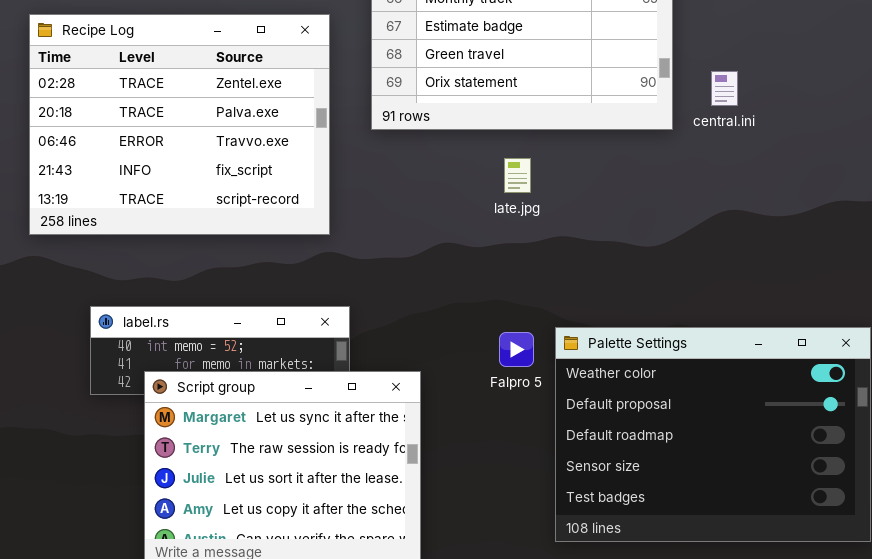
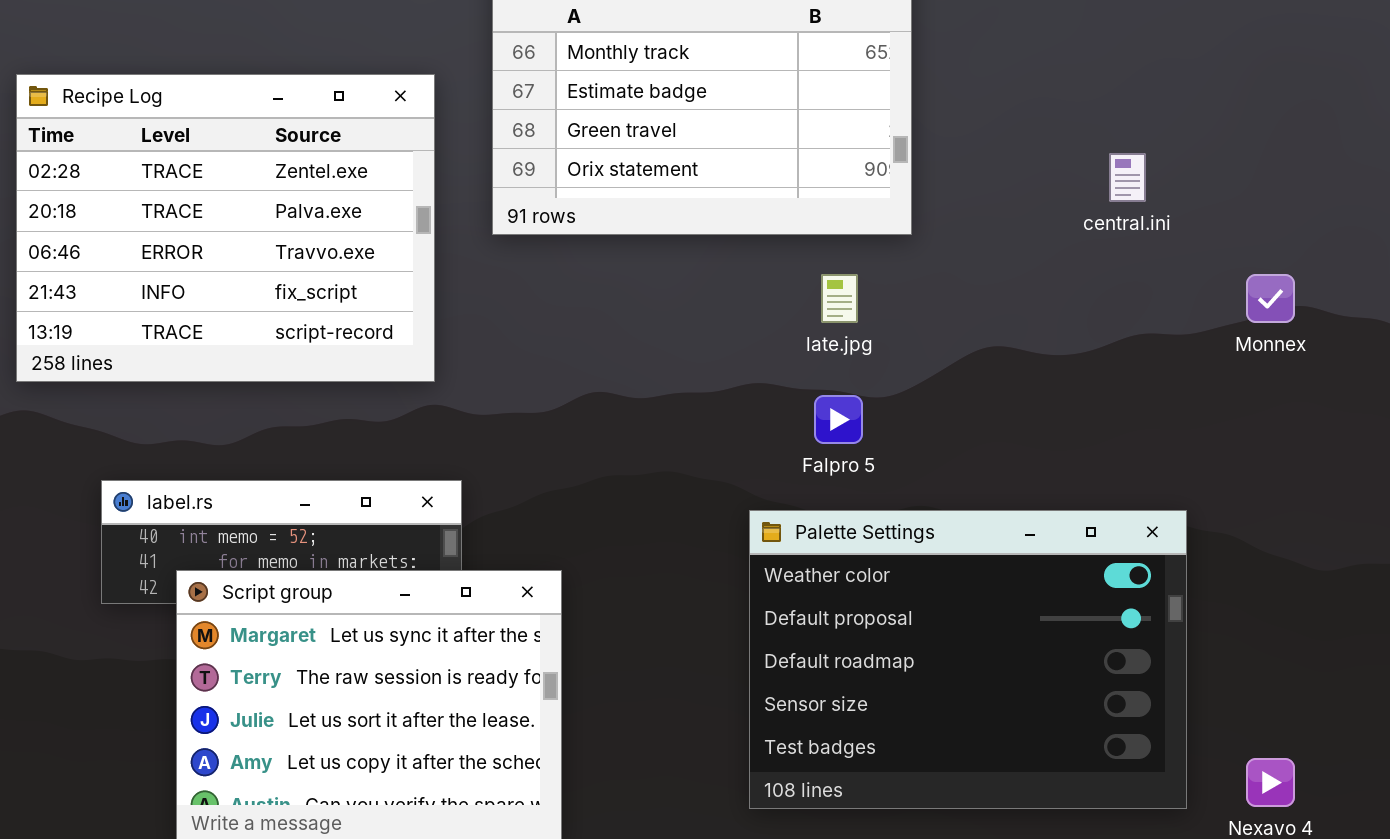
central.ini: [711,71,738,106] -> [1109,153,1146,202], moved
late.jpg: [504,158,531,193] -> [821,274,858,323], moved
Falpro 5: [499,332,534,367] -> [814,395,863,444], moved

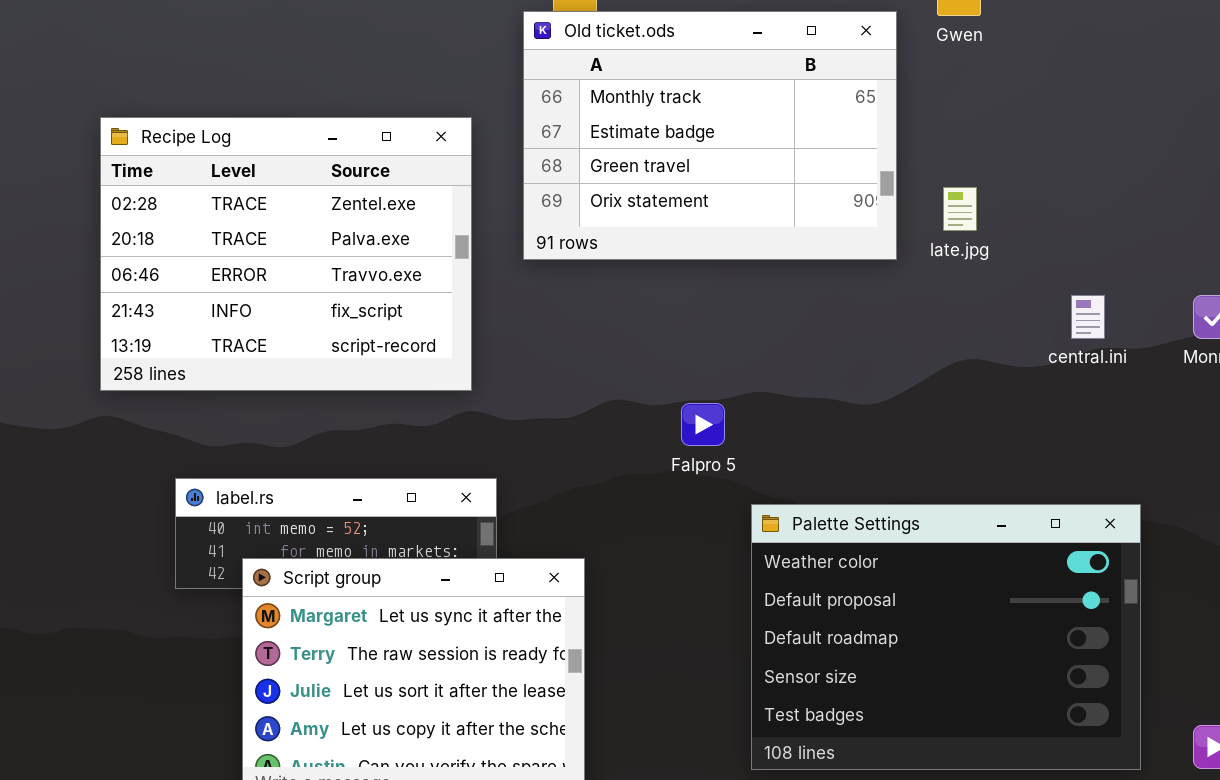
central.ini: [1109,153,1146,202] -> [1071,295,1105,339], moved
late.jpg: [821,274,858,323] -> [943,187,977,231], moved
Falpro 5: [814,395,863,444] -> [681,403,725,446], moved

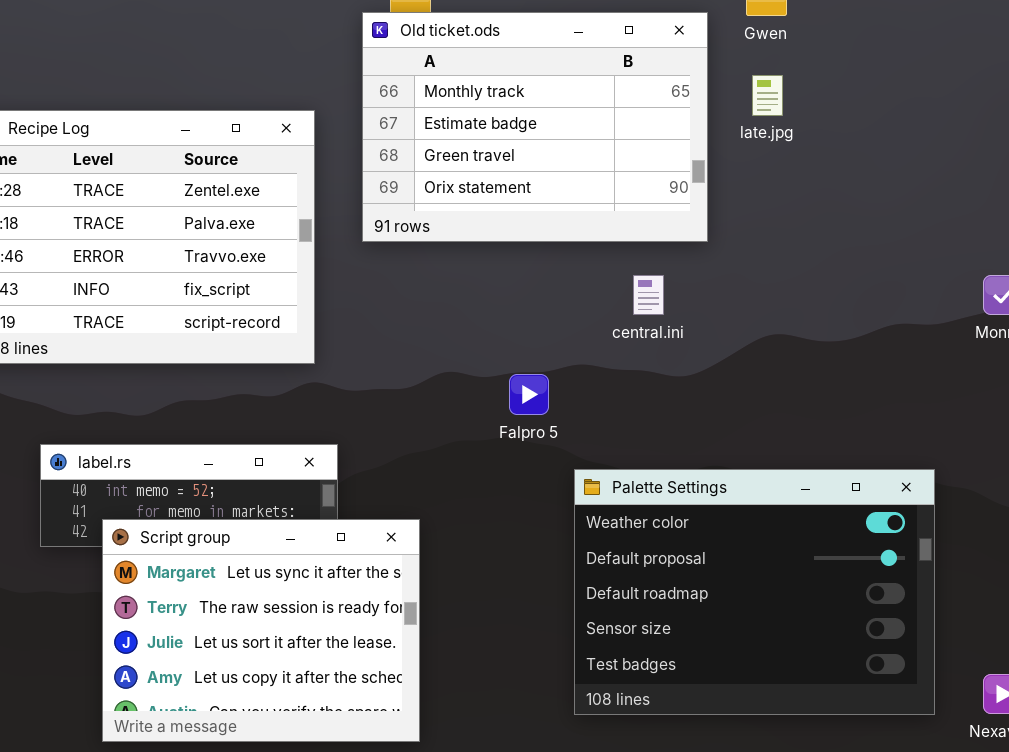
late.jpg: [943,187,977,231] -> [752,75,783,116], moved
central.ini: [1071,295,1105,339] -> [633,275,664,315], moved

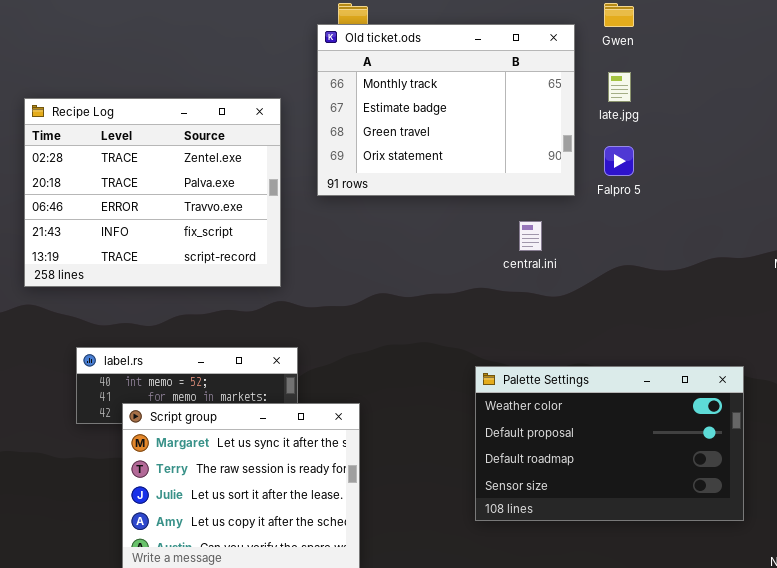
Falpro 5: [509,374,549,415] -> [604,146,634,176], moved
Palette Settings: [574,469,935,715] -> [475,366,744,521], resized

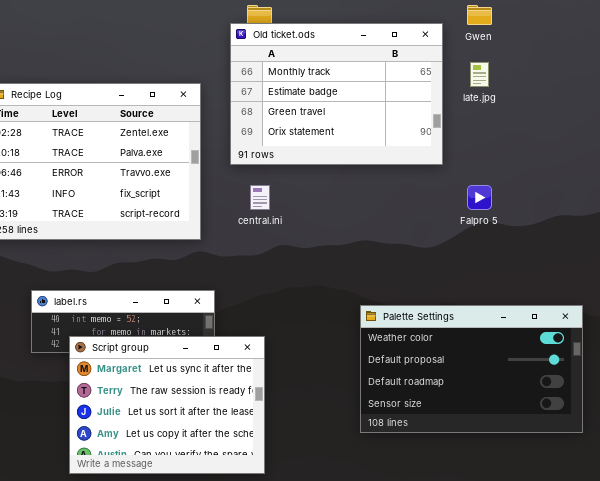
Falpro 5: [604,146,634,176] -> [467,185,492,210], moved
central.ini: [519,221,542,251] -> [250,185,270,210], moved

